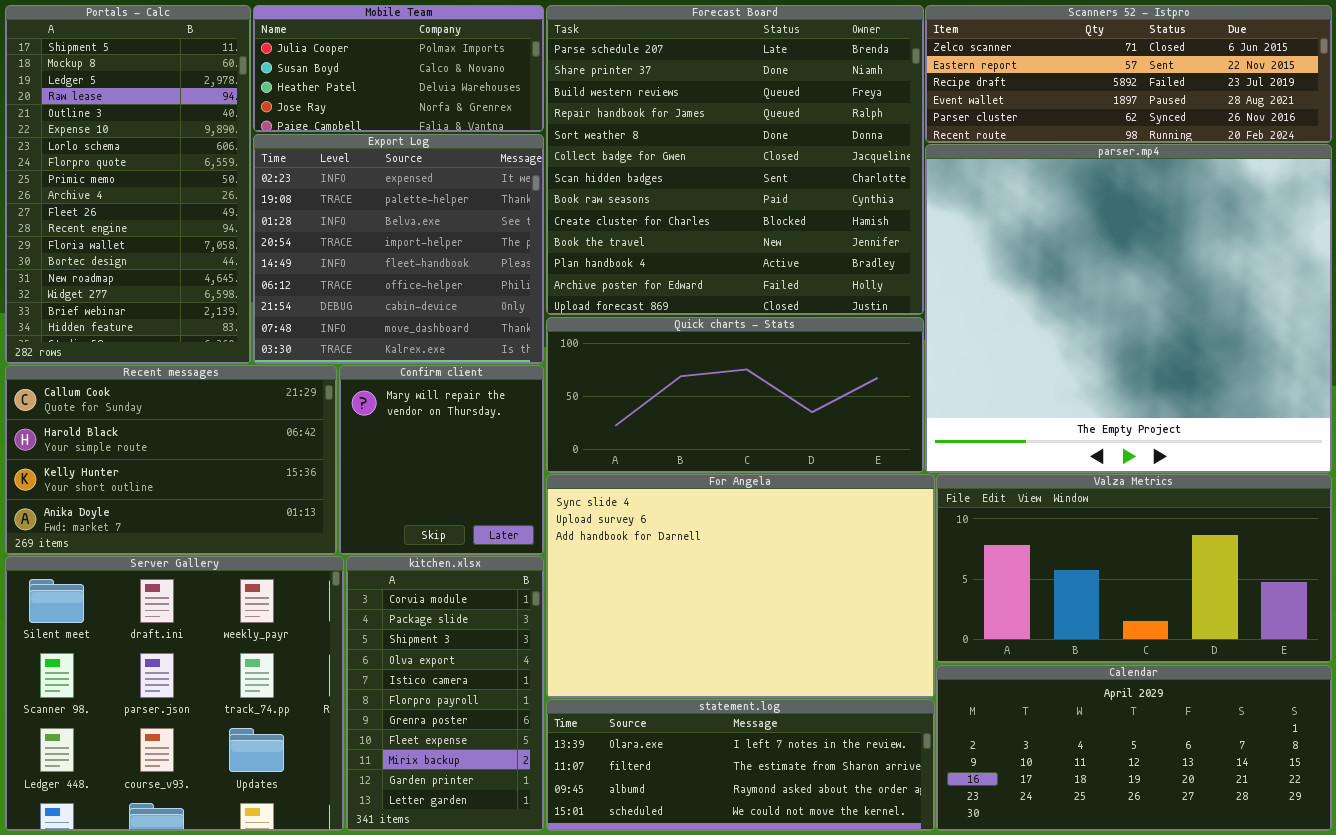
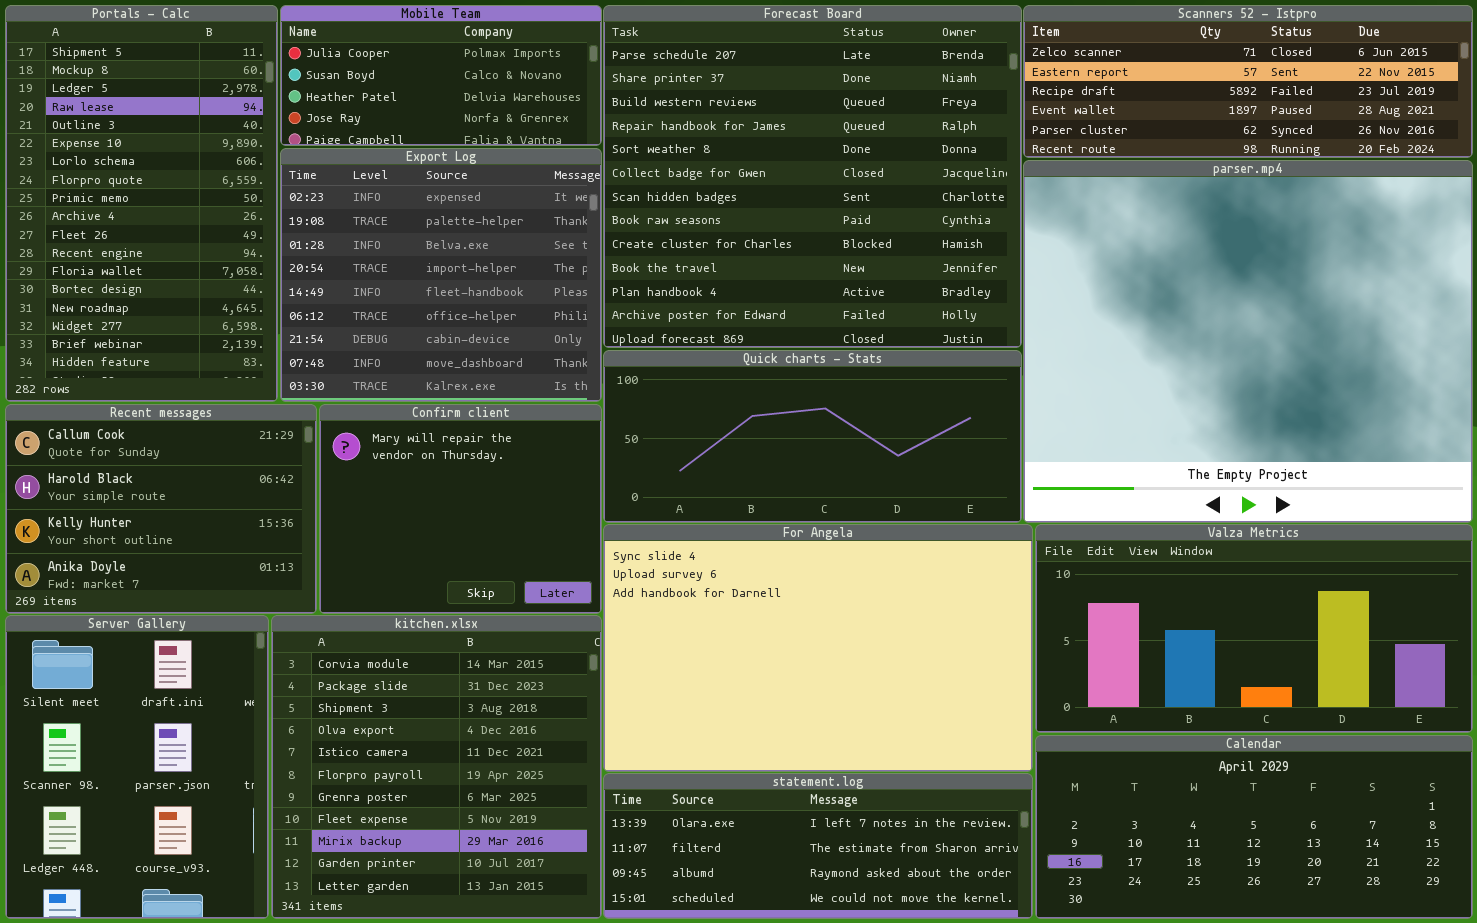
Recent messages: [5,365,337,555] -> [5,404,317,614], resized
Confirm client: [339,365,544,555] -> [319,404,602,614], resized
Server Gallery: [5,556,344,831] -> [5,615,269,919], resized
kitchen.xlsx: [346,556,544,831] -> [271,615,602,919], resized

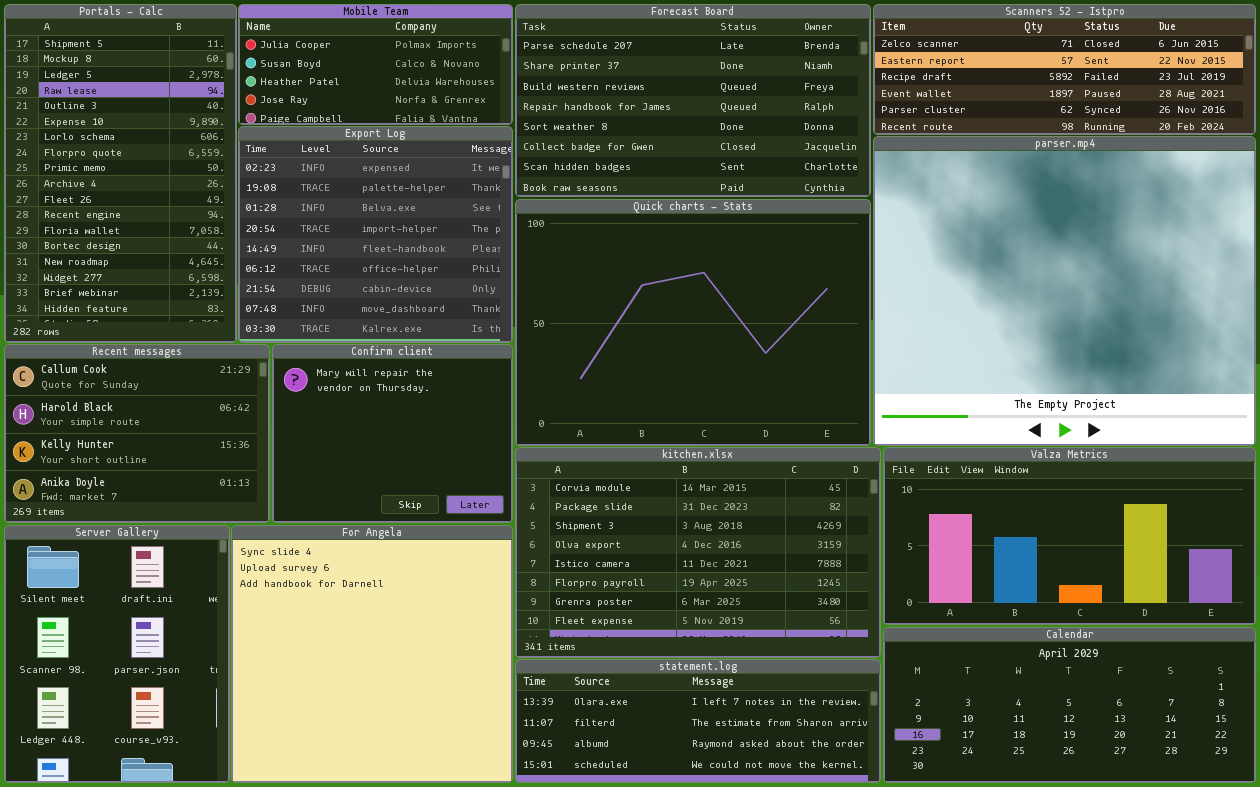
Forecast Board: [603,5,1022,348] -> [515,4,871,197], resized
Quick charts - Stats: [603,350,1022,523] -> [515,199,871,446], resized
For Angela: [603,524,1033,772] -> [231,525,513,783], moved, resized
kitchen.xlsx: [271,615,602,919] -> [515,447,881,658], moved, resized

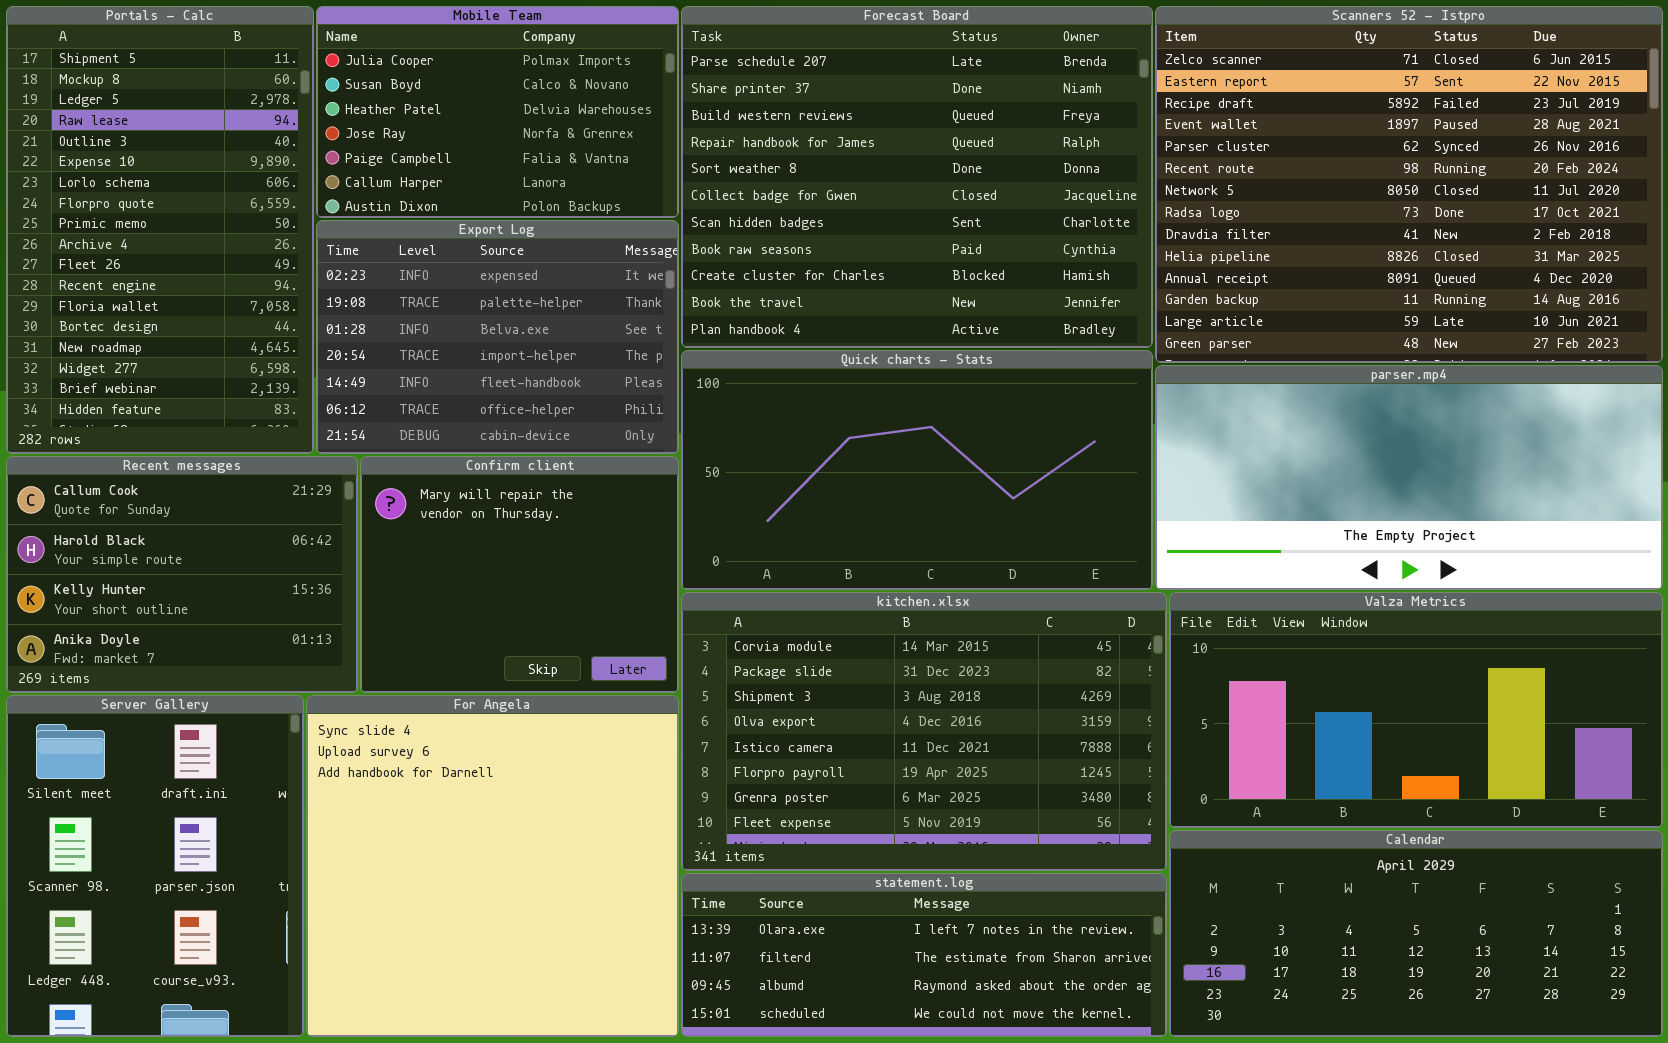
Mobile Team: [238,4,513,125] -> [316,6,679,218], resized
Forecast Board: [515,4,871,197] -> [681,6,1153,348], resized
Scanners 52 - Istpro: [873,4,1256,135] -> [1155,6,1663,363], resized
Export Log: [238,126,513,343] -> [316,220,679,454], resized
parser.mp4: [873,136,1256,446] -> [1155,365,1663,590], resized
Quick charts - Stats: [515,199,871,446] -> [681,350,1153,590], resized

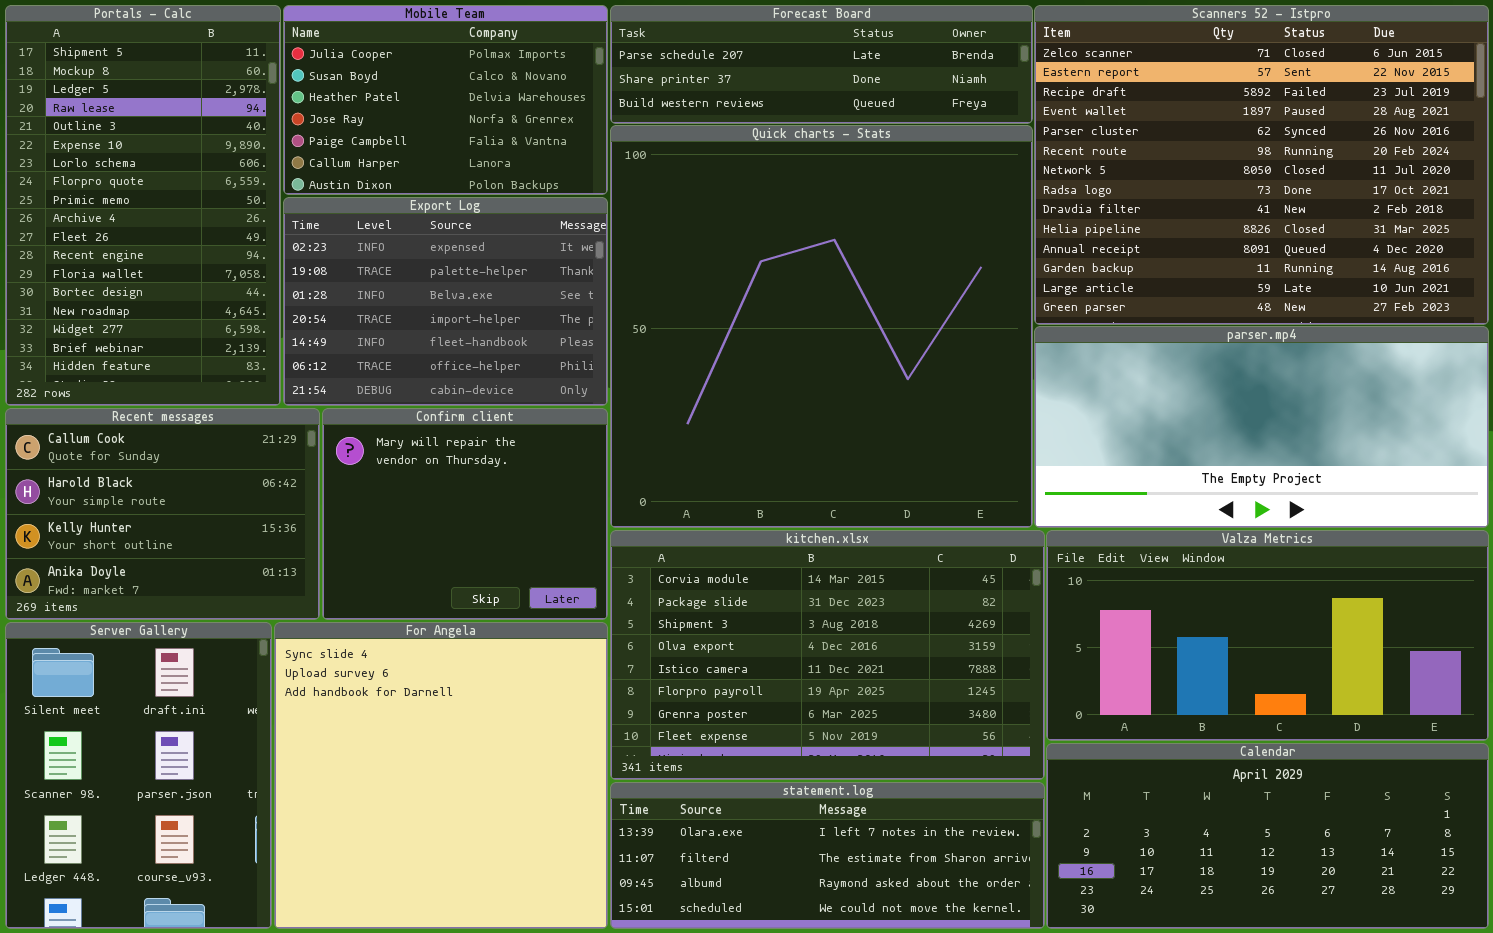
Forecast Board: [681,6,1153,348] -> [610,5,1033,124], resized
Quick charts - Stats: [681,350,1153,590] -> [610,125,1033,528], resized

